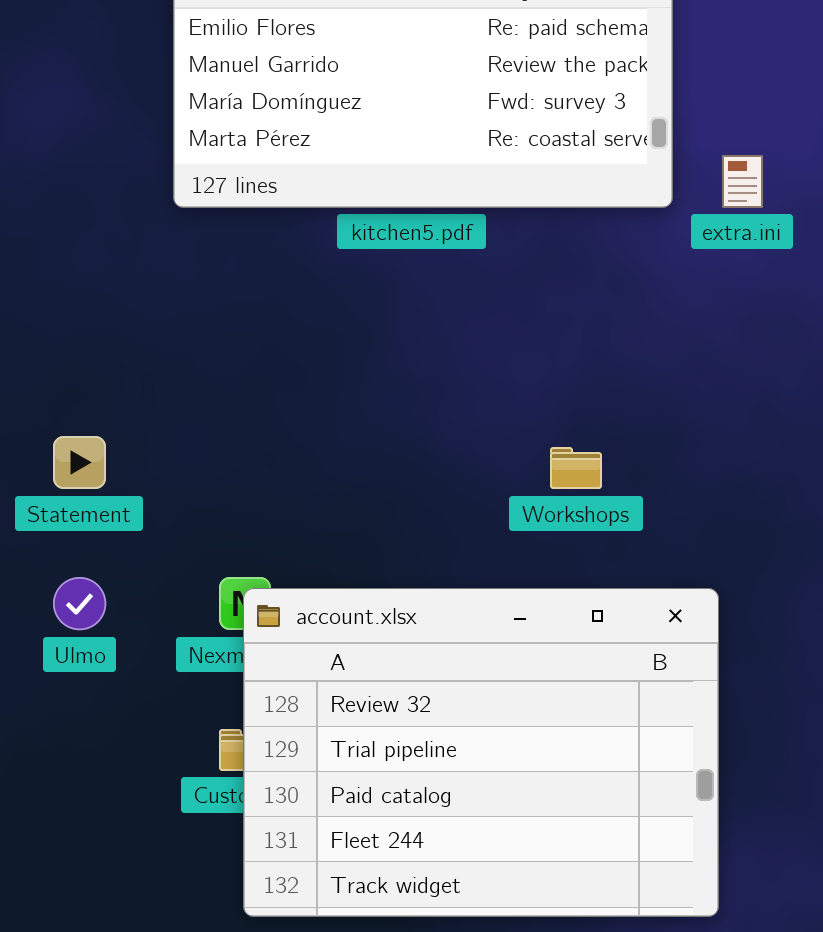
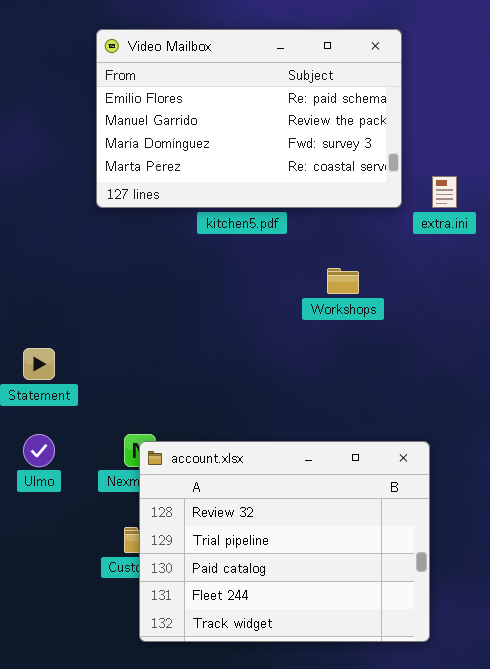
Workshops: [550,447,602,489] -> [327,268,359,294], moved

